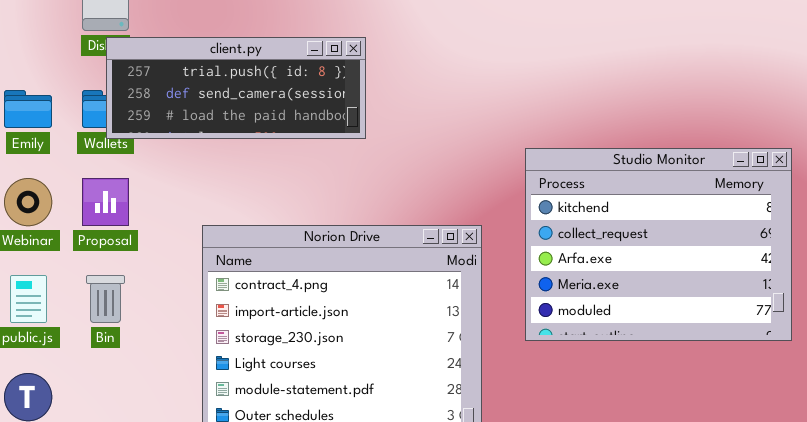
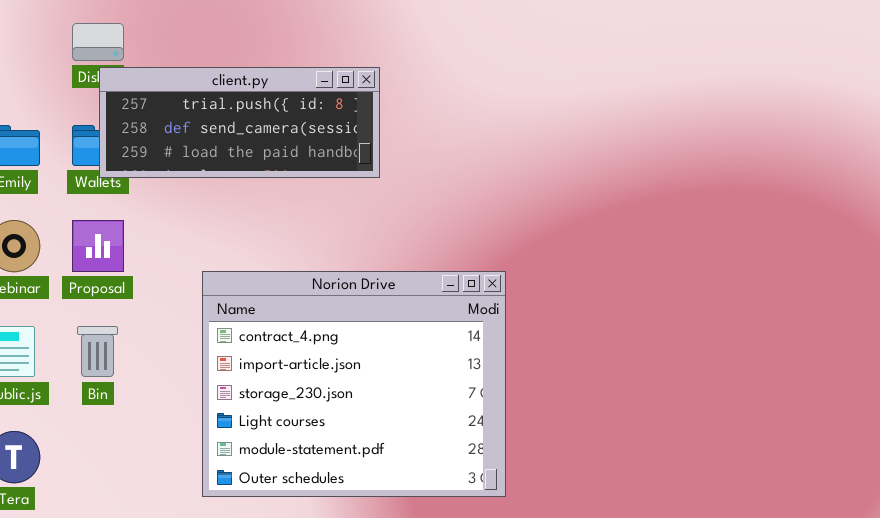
Studio Monitor: [525,148,792,341] -> none, closed

